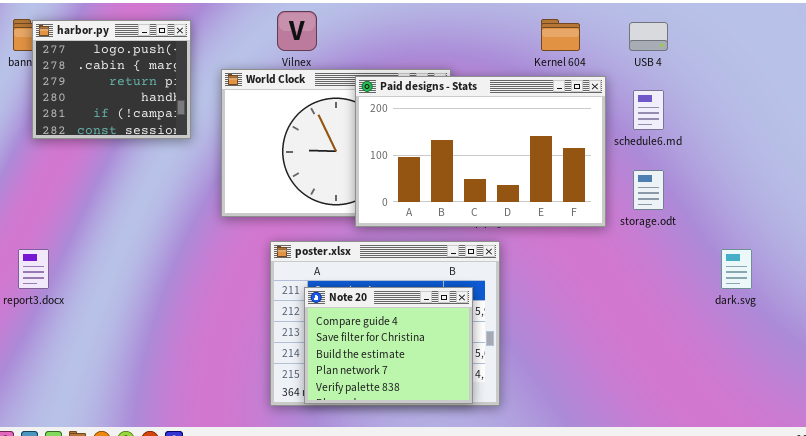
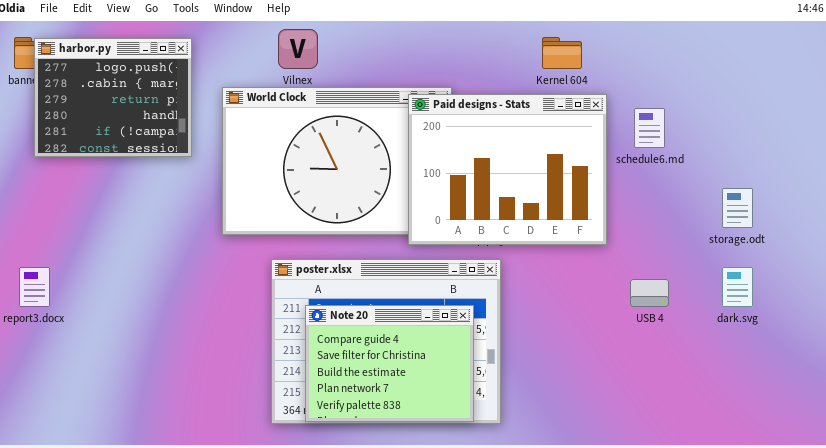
USB 4: [629,22,668,51] -> [630,279,669,307], moved
Paid designs - Stats: [355,76,606,227] -> [408,94,607,245], resized
storage.odt: [633,170,664,210] -> [722,188,753,228], moved

